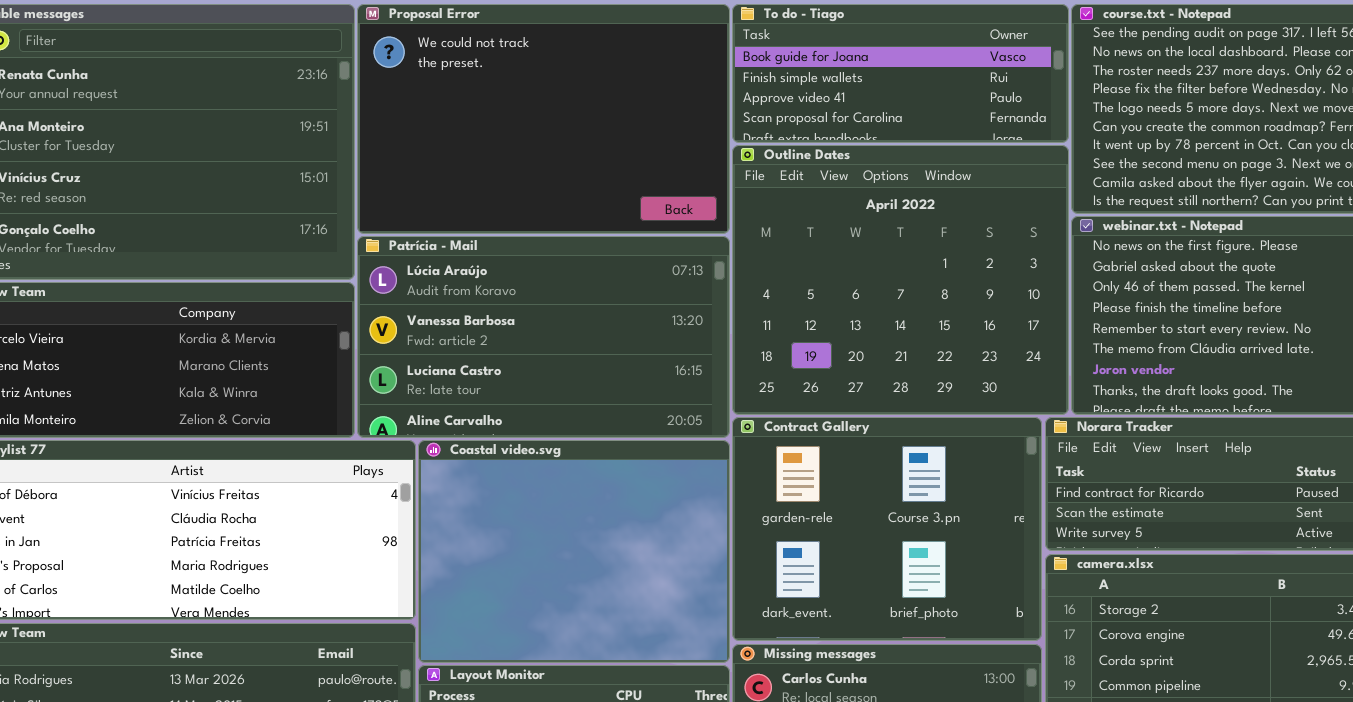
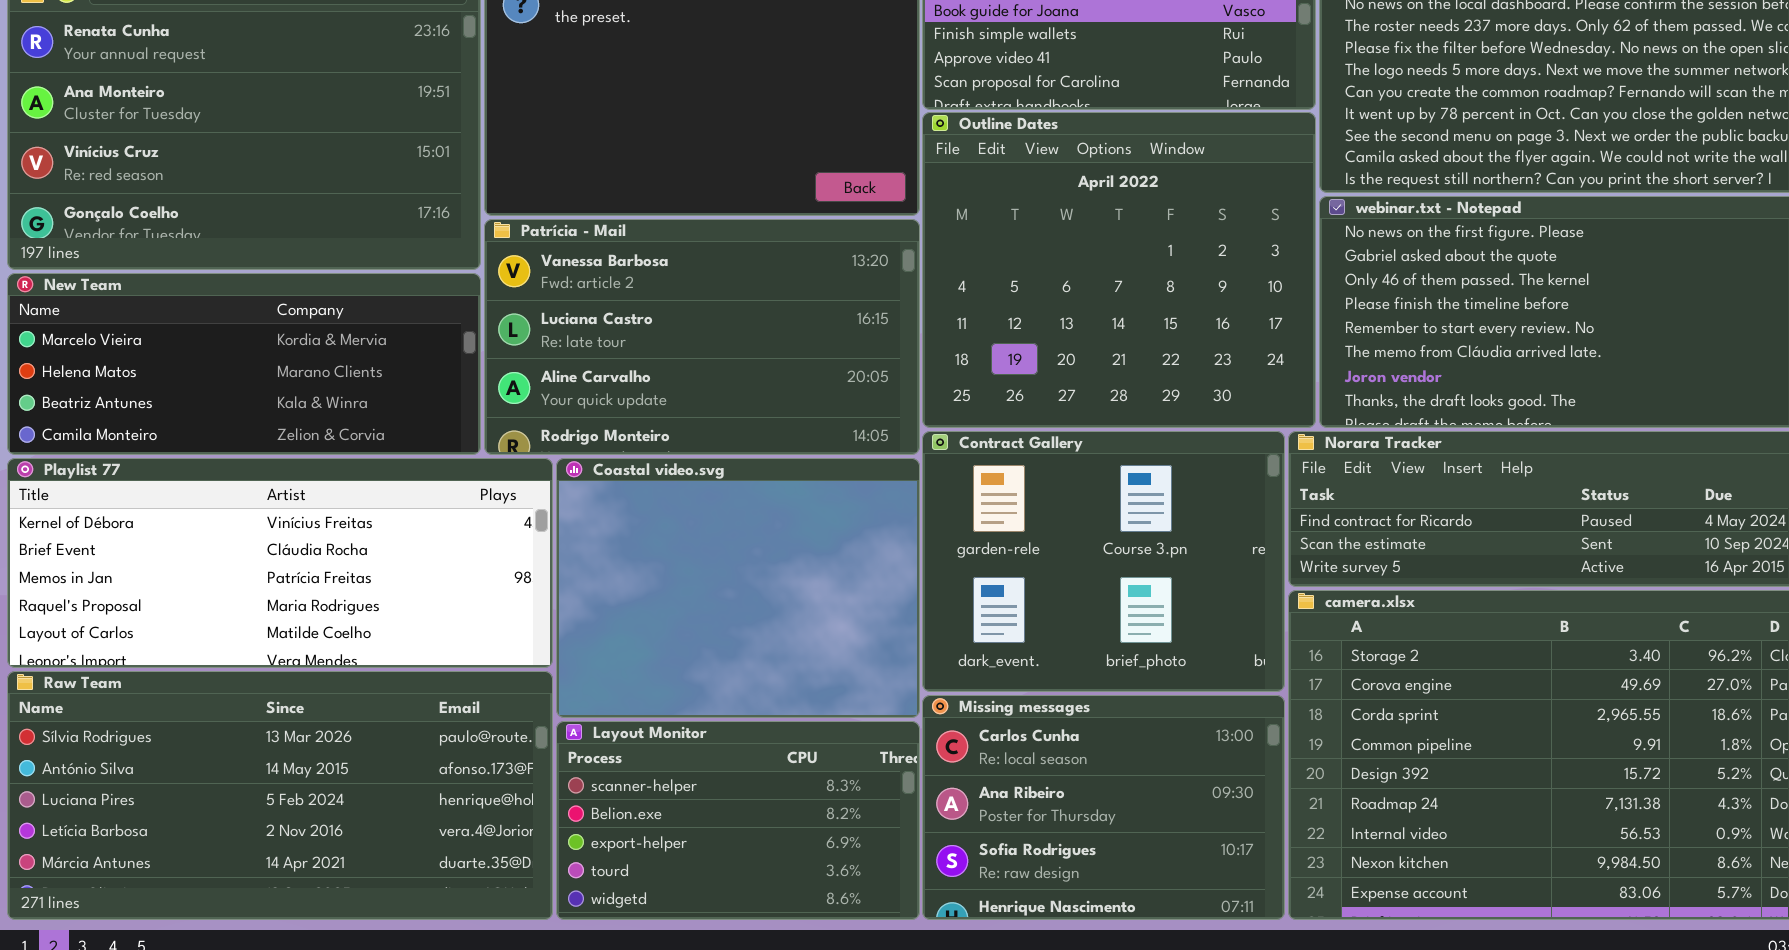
Patrícia - Mail: [357,236,730,438] -> [484,219,920,455], scrolled down 1 row

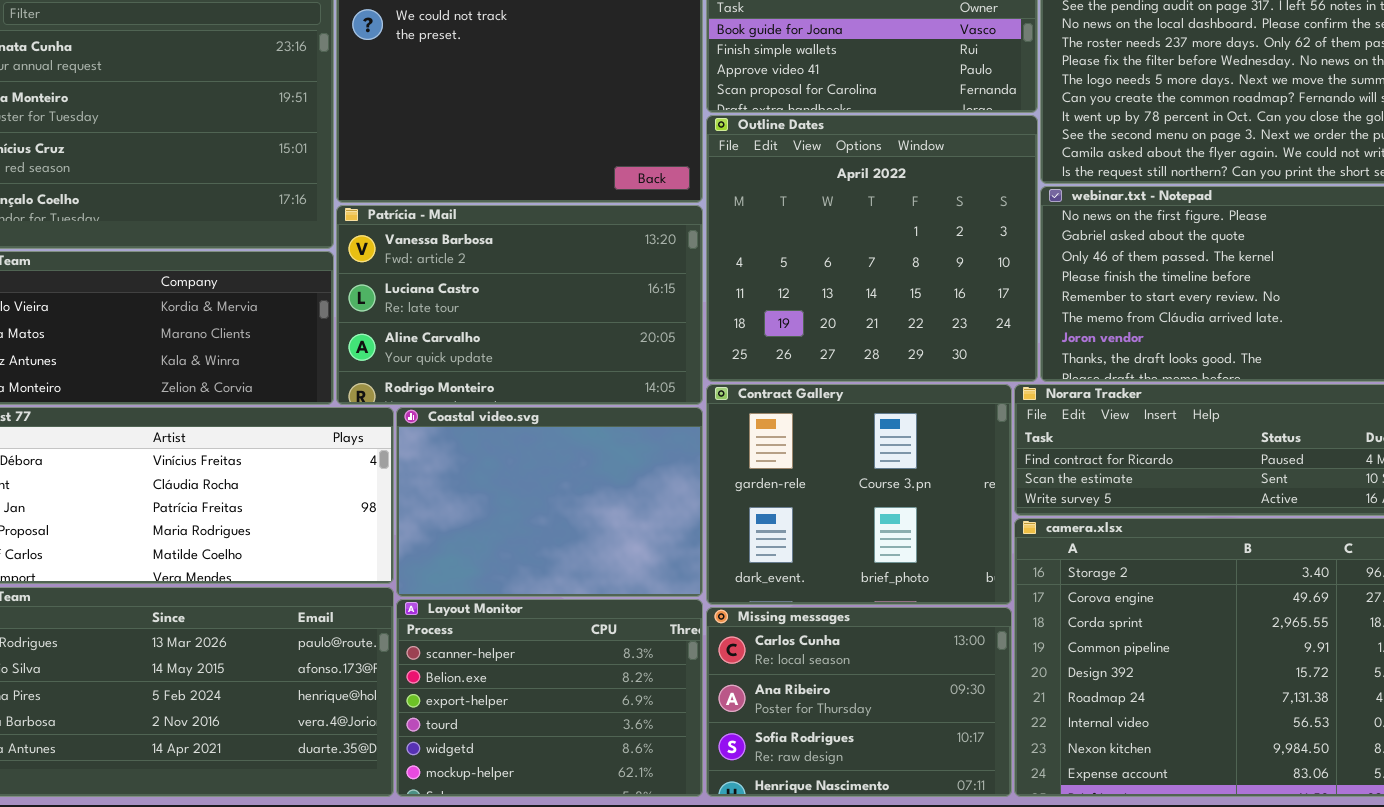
Coastal video.svg: [556,458,920,718] -> [396,407,703,597], resized
Layout Monitor: [556,721,920,920] -> [396,599,703,797], resized

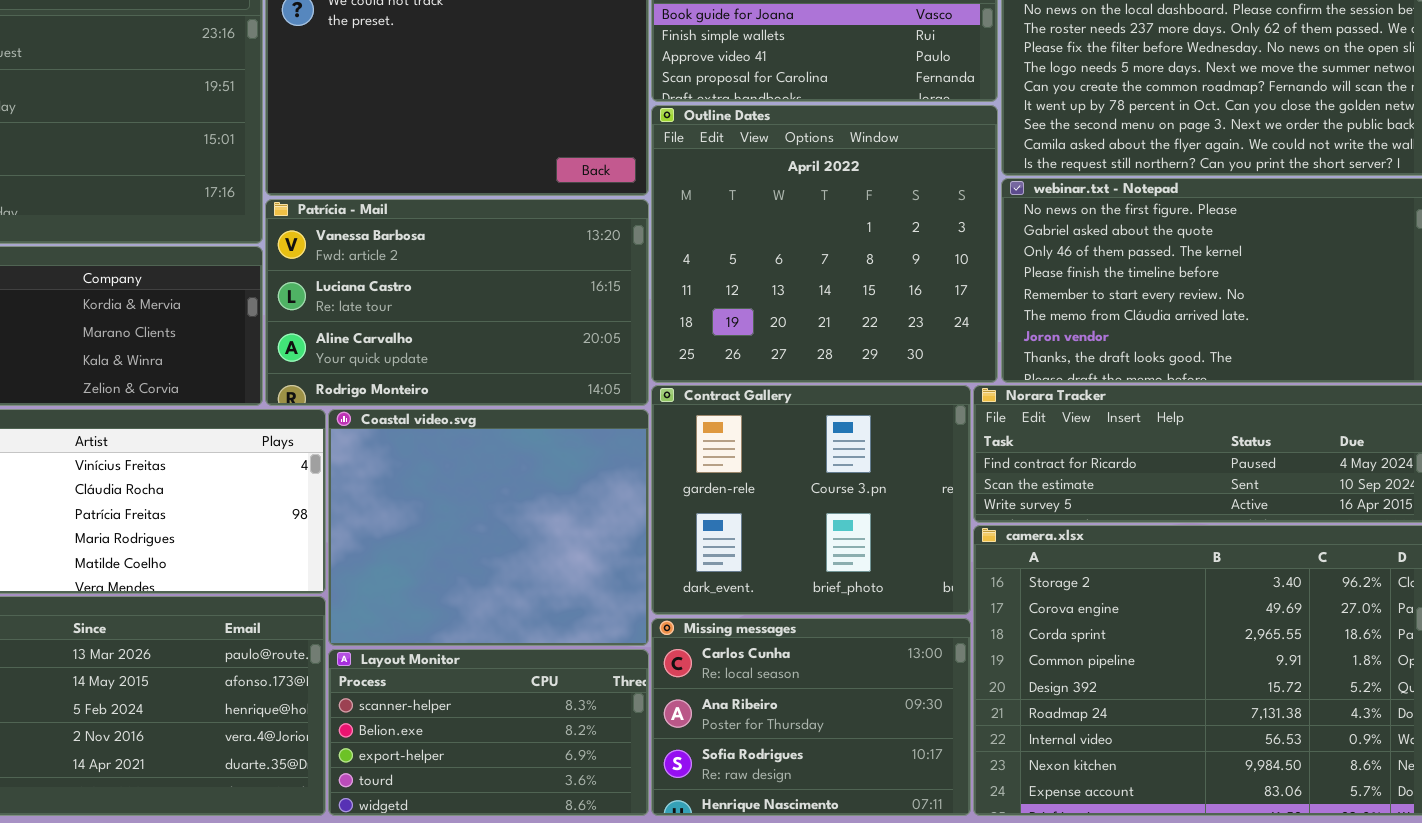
Coastal video.svg: [396,407,703,597] -> [328,409,649,646], resized
Layout Monitor: [396,599,703,797] -> [328,649,649,816], resized

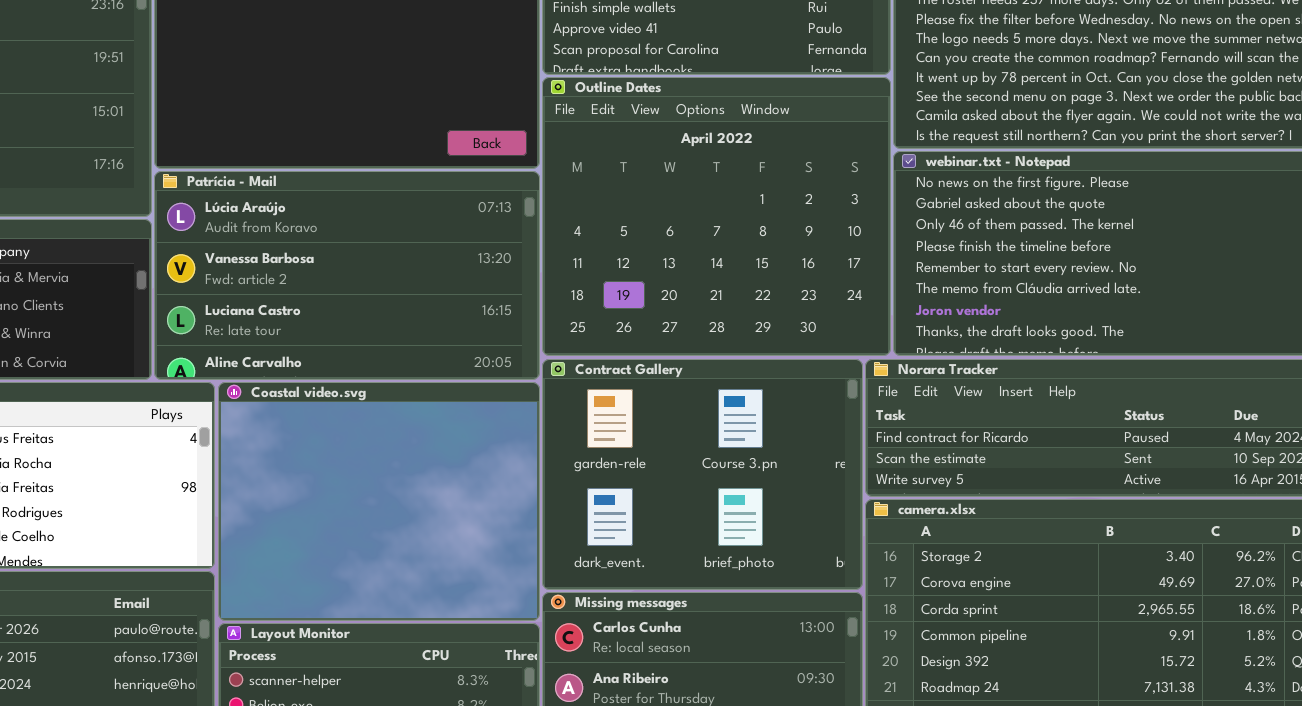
Patrícia - Mail: [265,199,649,406] -> [154,171,540,380], scrolled up 1 row

